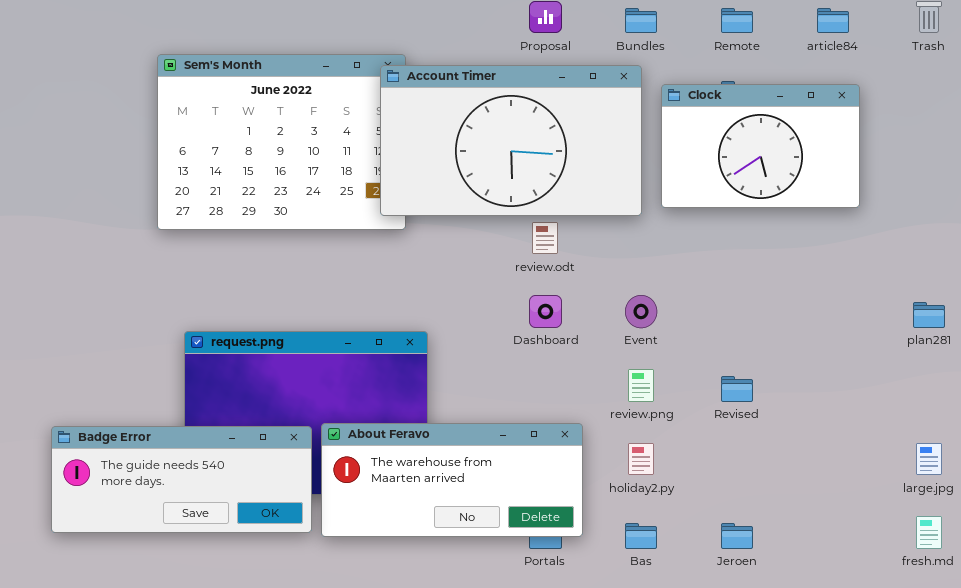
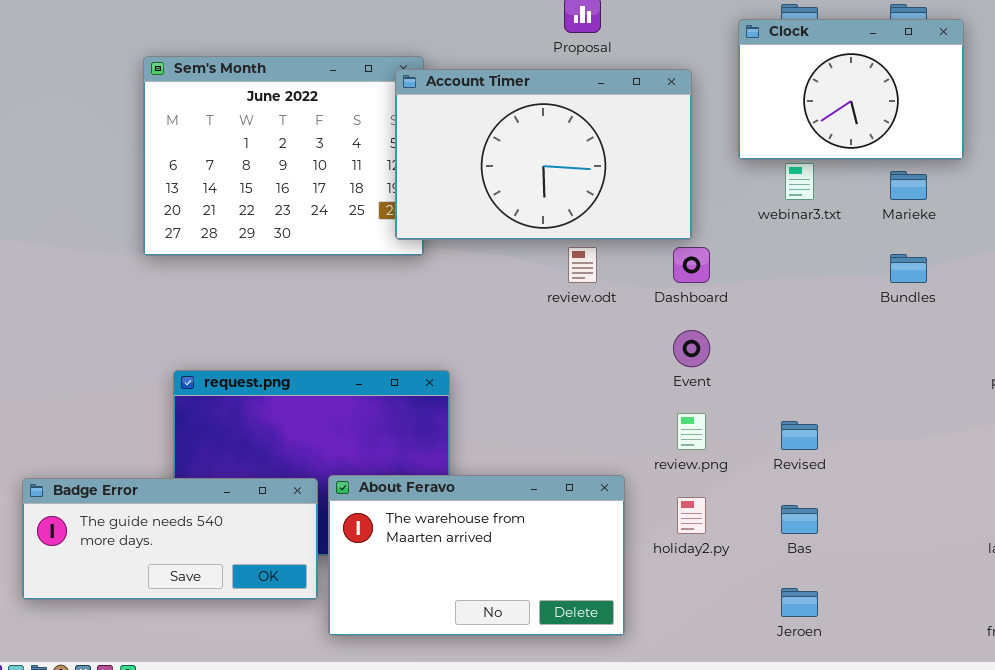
Bundles: [625,8,657,33] -> [890,254,927,283], moved
Clock: [661,84,860,208] -> [738,19,964,160], moved
Dashboard: [529,295,562,328] -> [673,247,710,283], moved
About Feravo: [321,423,583,537] -> [328,475,625,636], resized
Bas: [625,523,657,549] -> [781,505,818,534], moved

